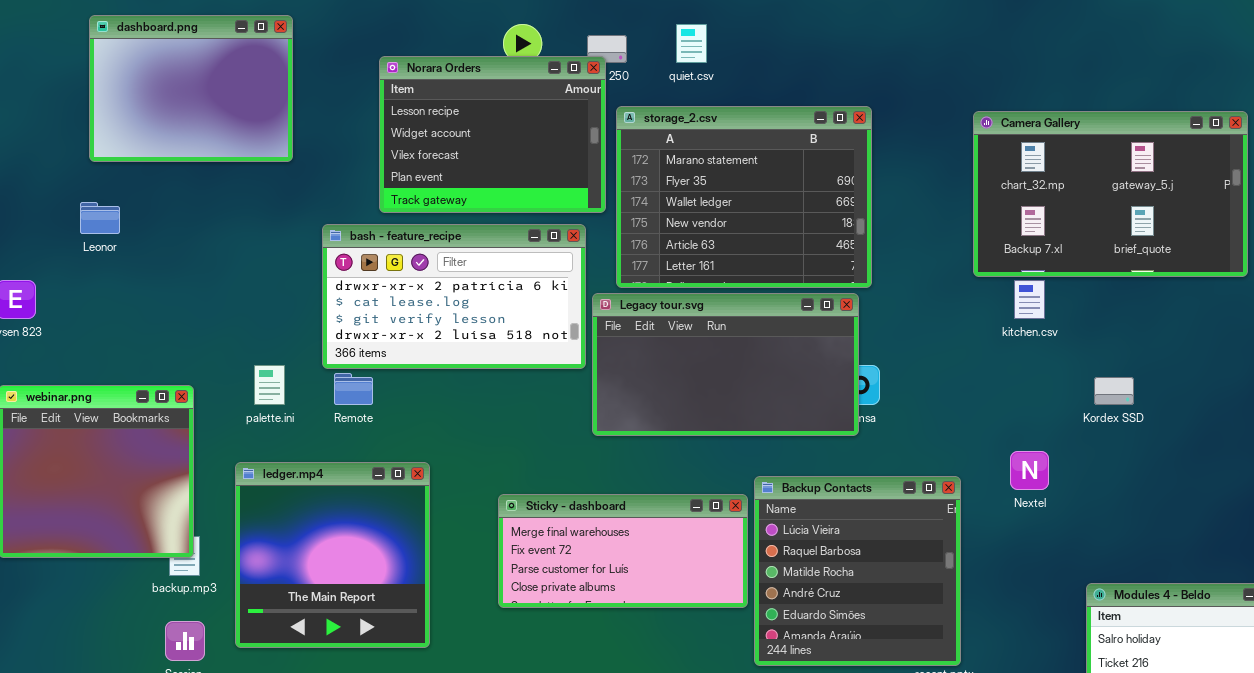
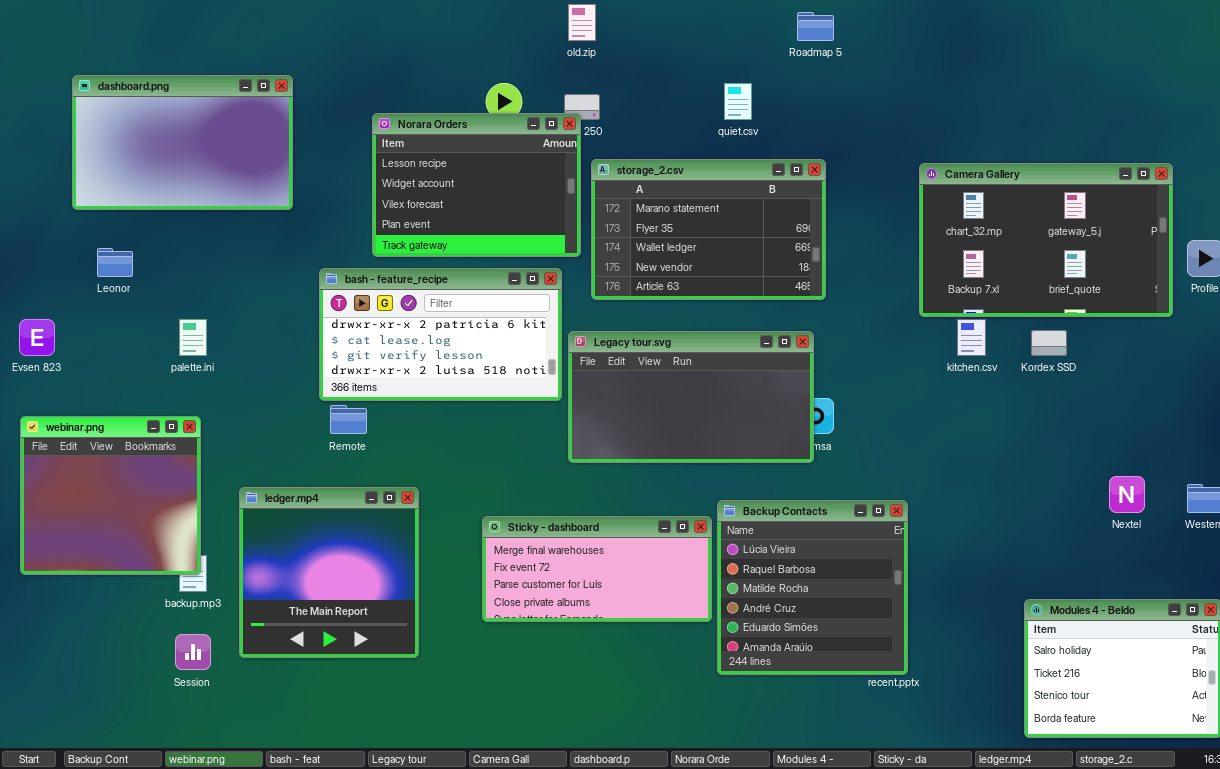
dashboard.png: [89,15,293,162] -> [72,75,293,210], resized
quiet.csv: [676,24,707,63] -> [724,83,752,120], moved
storage_2.csv: [616,106,872,288] -> [591,159,826,300], resized
palette.ini: [254,365,285,405] -> [179,319,207,356], moved
Kordex SSD: [1094,377,1134,405] -> [1031,330,1067,356], moved
Nextel: [1010,451,1049,490] -> [1109,476,1145,513], moved

